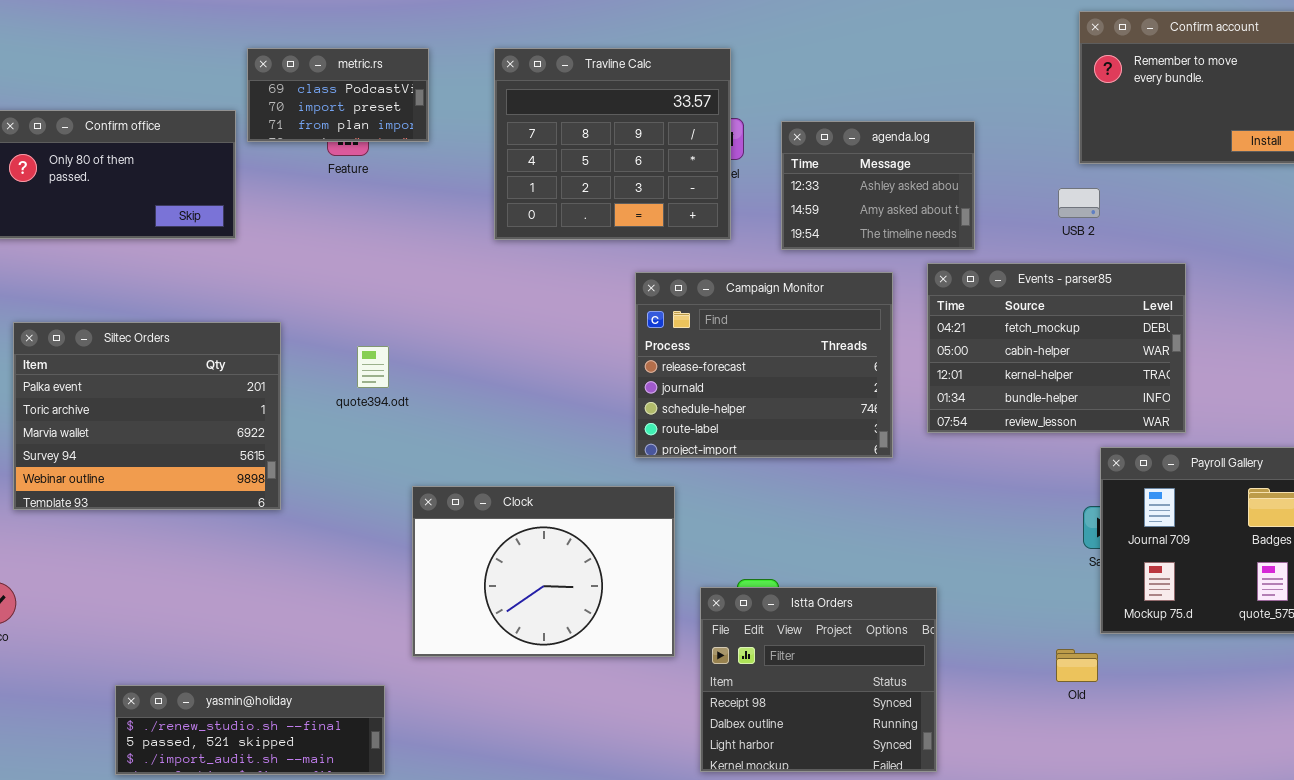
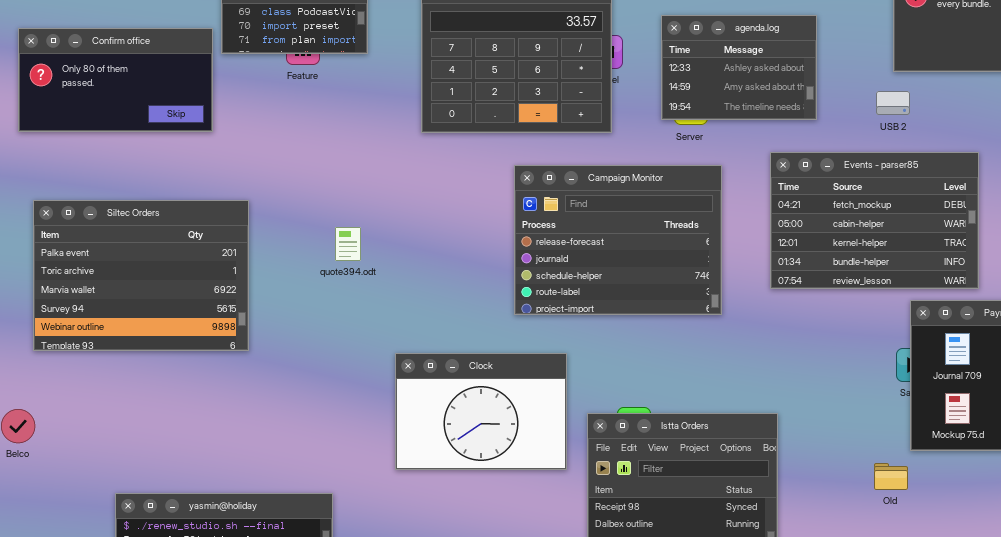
agenda.log: [781,121,975,250] -> [661,15,817,120], moved
Campaign Monitor: [635,272,893,458] -> [514,165,722,315], moved
quote394.odt: [357,346,389,388] -> [335,227,361,261], moved
Clock: [412,486,675,657] -> [395,353,567,470], resized

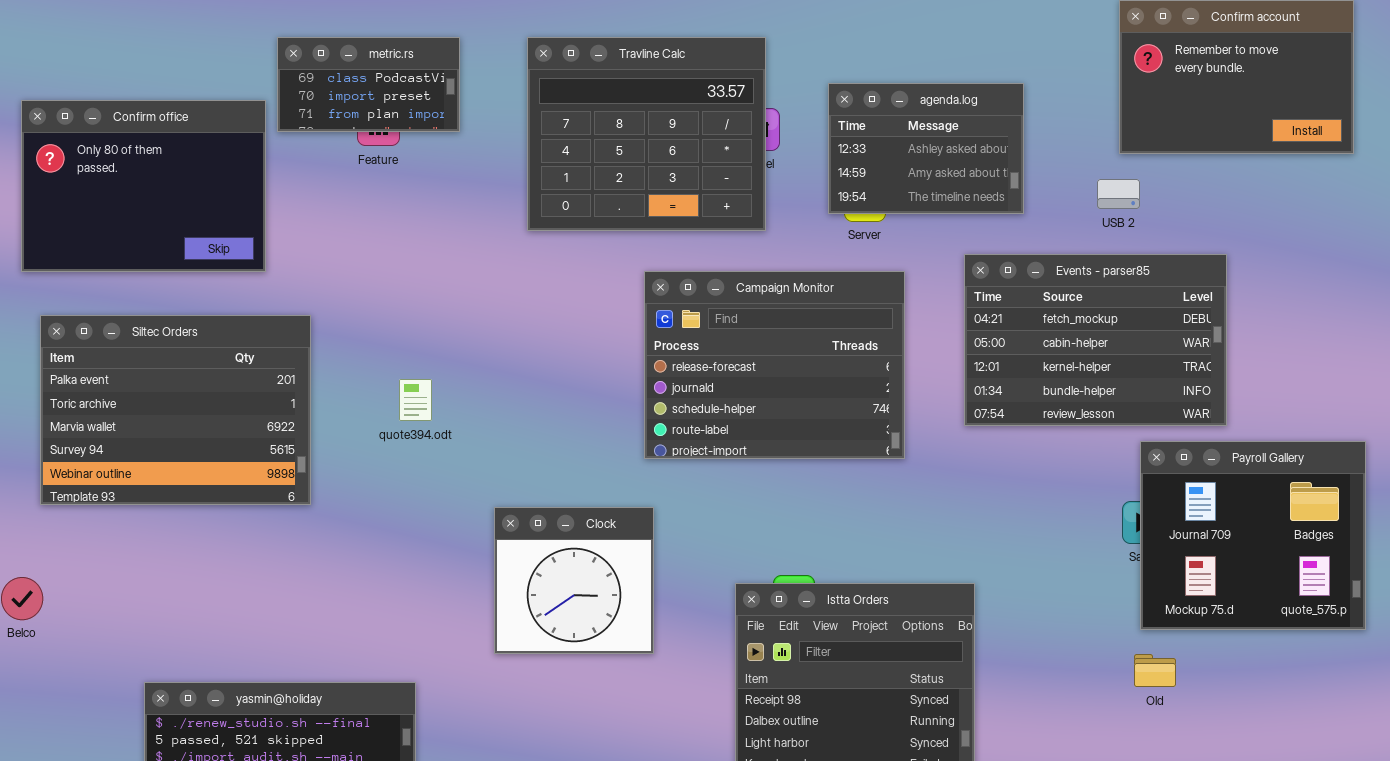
Confirm office: [18,28,213,132] -> [21,100,266,272], resized
quote394.odt: [335,227,361,261] -> [399,379,432,421], moved
Clock: [395,353,567,470] -> [494,507,654,654], resized
Old: [874,463,908,490] -> [1134,654,1176,687], moved

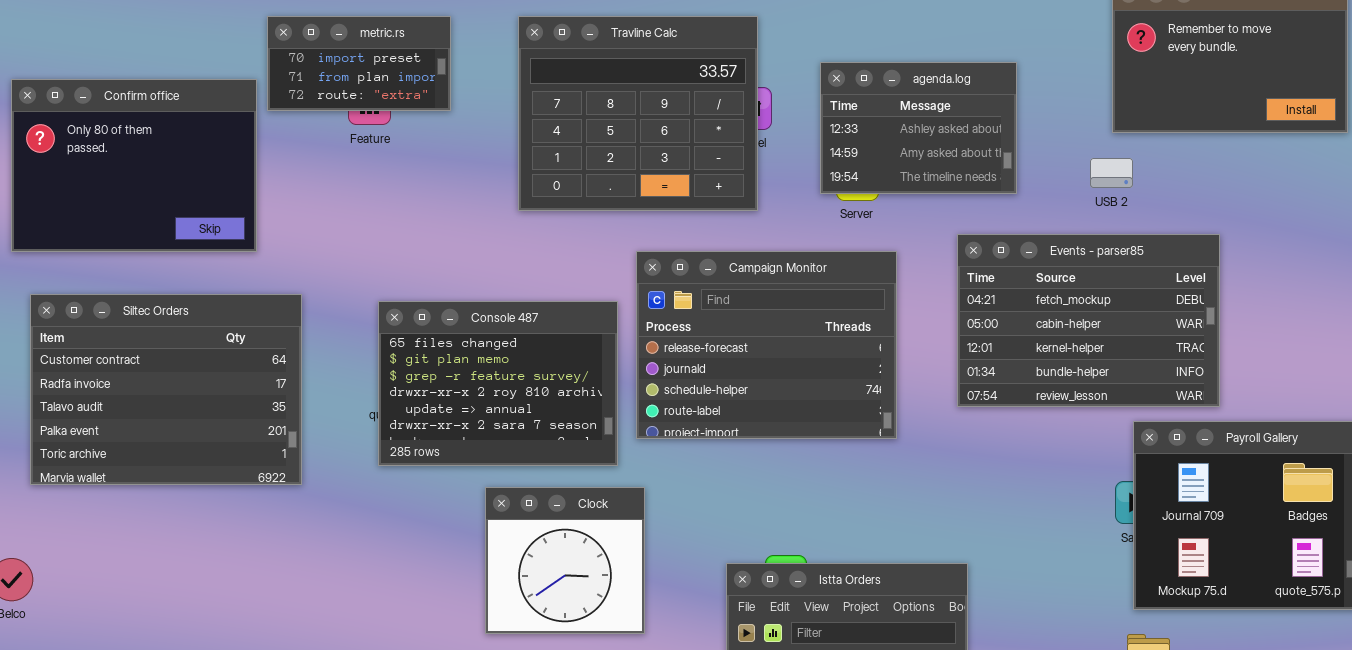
metric.rs: [277,37,460,132] -> [267,16,451,111], scrolled down 1 row
Siltec Orders: [40,315,311,505] -> [30,294,302,485], scrolled up 3 rows
Console 487: none -> [378,301,618,466], opened

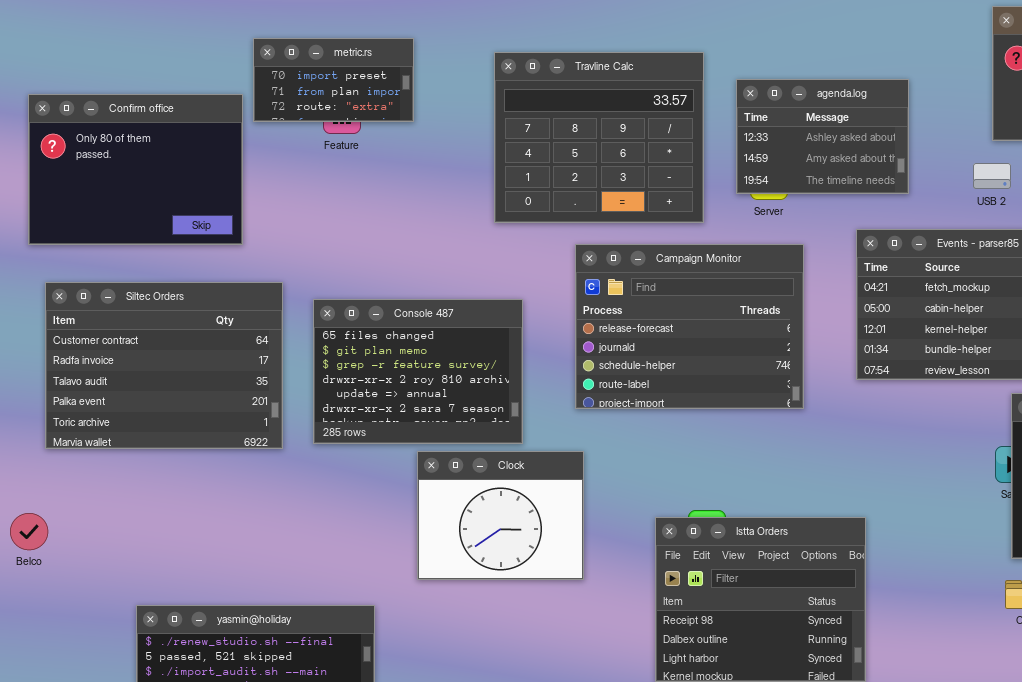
Travline Calc: [518,16,758,211] -> [494,52,704,223], moved
Console 487: [378,301,618,466] -> [313,299,523,444], moved
Clock: [485,487,645,634] -> [417,451,584,580], resized

